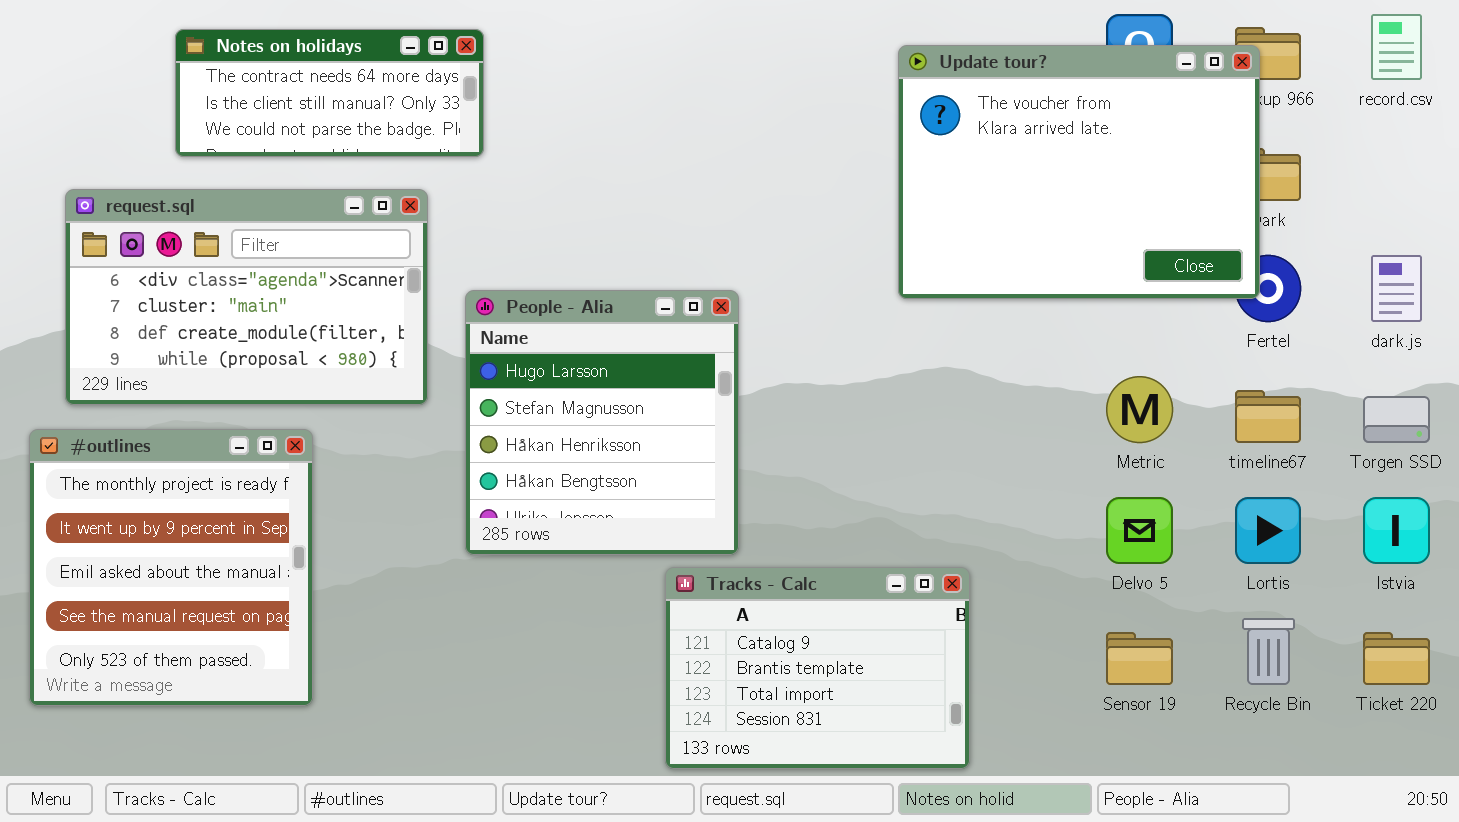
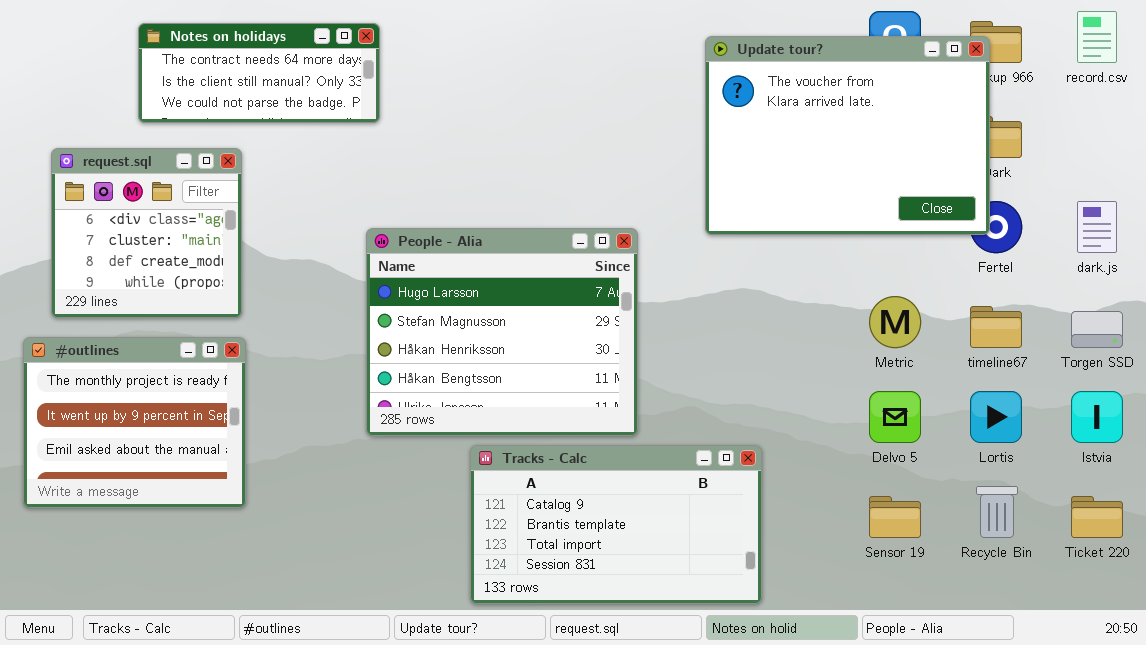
request.sql: [65,189,428,405] -> [51,148,242,318], resized
People - Alia: [465,290,739,555] -> [366,228,638,436], resized
#outlines: [29,429,313,706] -> [23,337,246,508], resized
Tracks - Calc: [665,567,970,769] -> [470,445,762,604], resized

